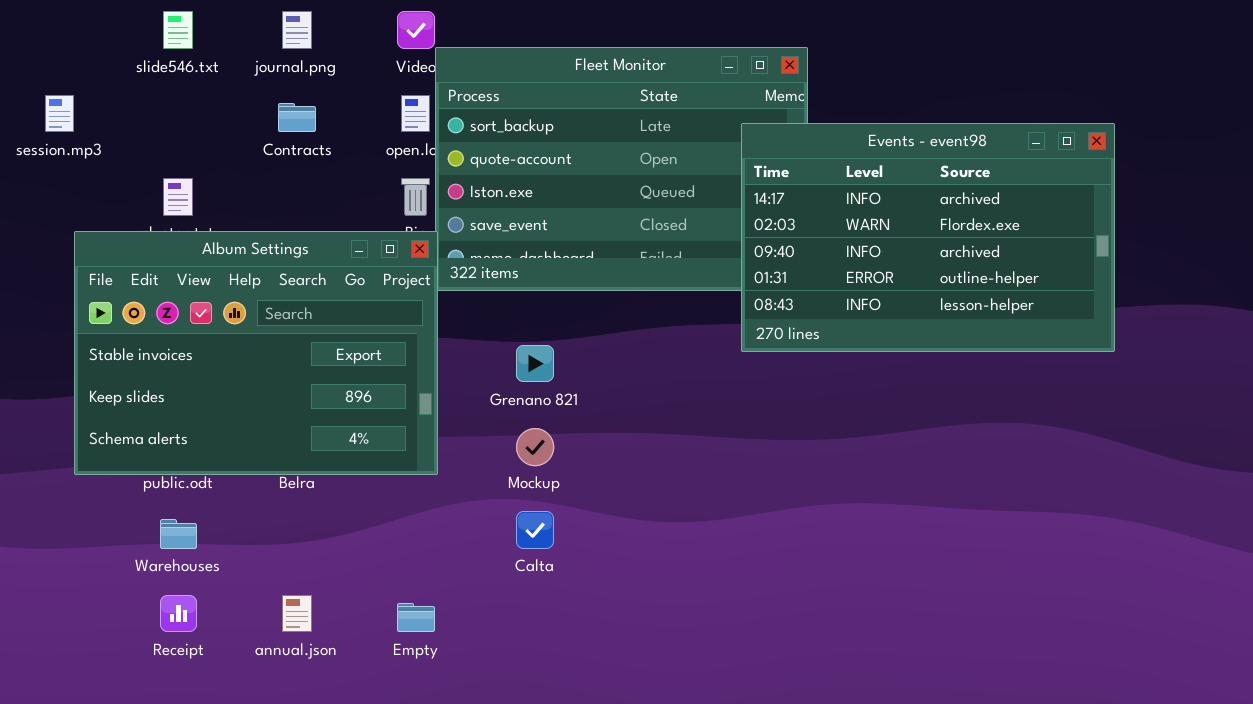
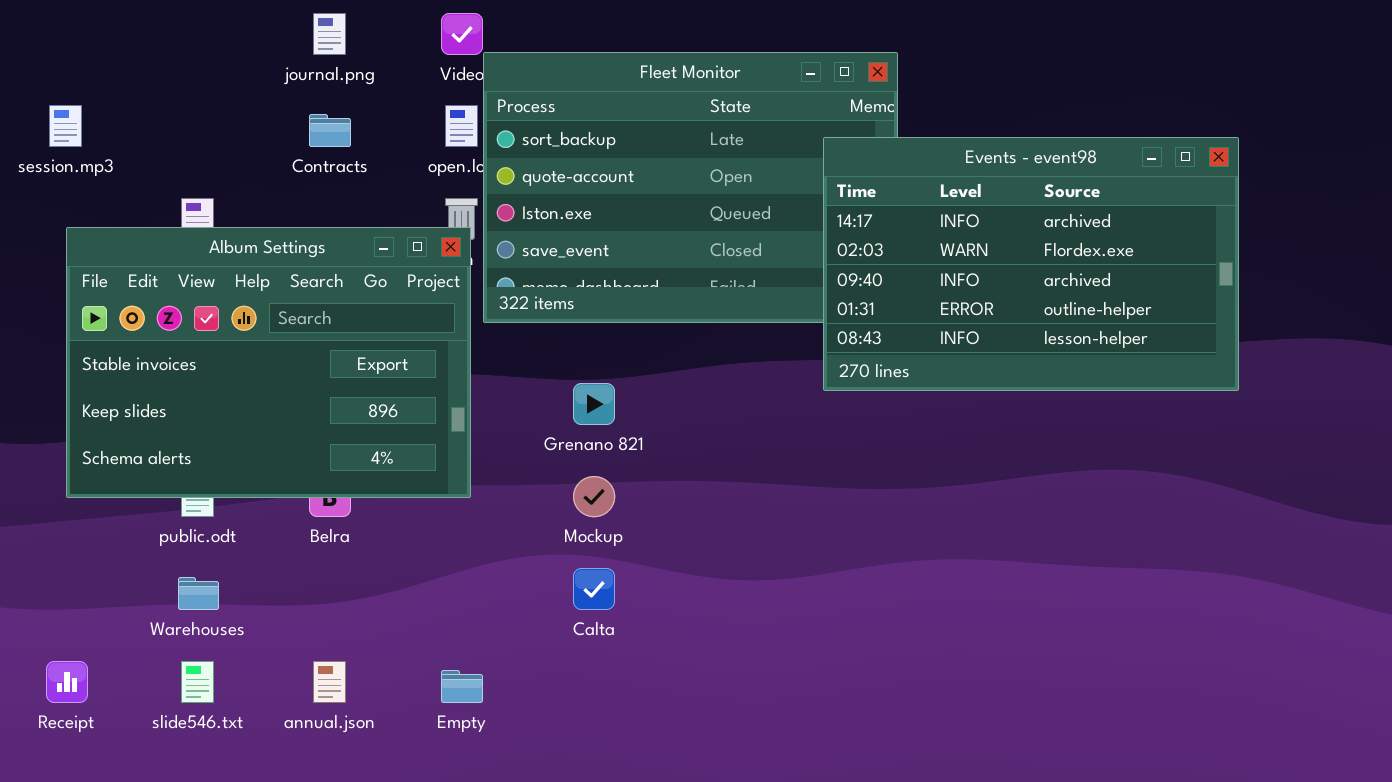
slide546.txt: [163,11,193,49] -> [181,661,214,703], moved
Album Settings: [74,231,438,475] -> [66,227,471,498], moved
Receipt: [160,595,197,632] -> [46,661,88,703], moved

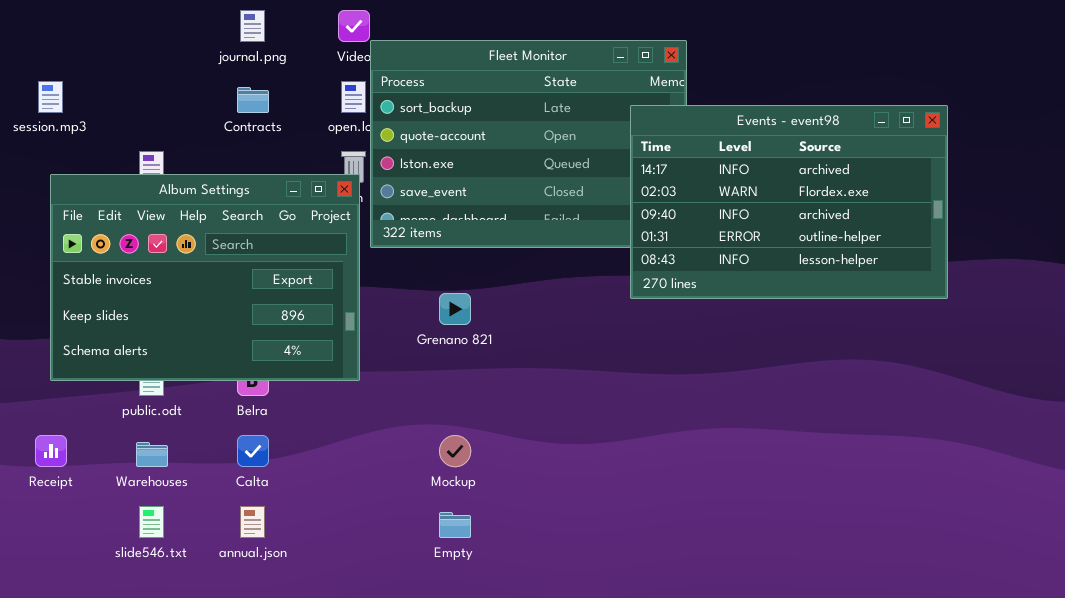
Mockup: [573,476,615,517] -> [439,435,471,467], moved
Calta: [573,568,615,610] -> [237,435,269,467], moved
Receipt: [46,661,88,703] -> [35,435,67,467], moved
Empty: [441,670,483,703] -> [439,512,471,538], moved

